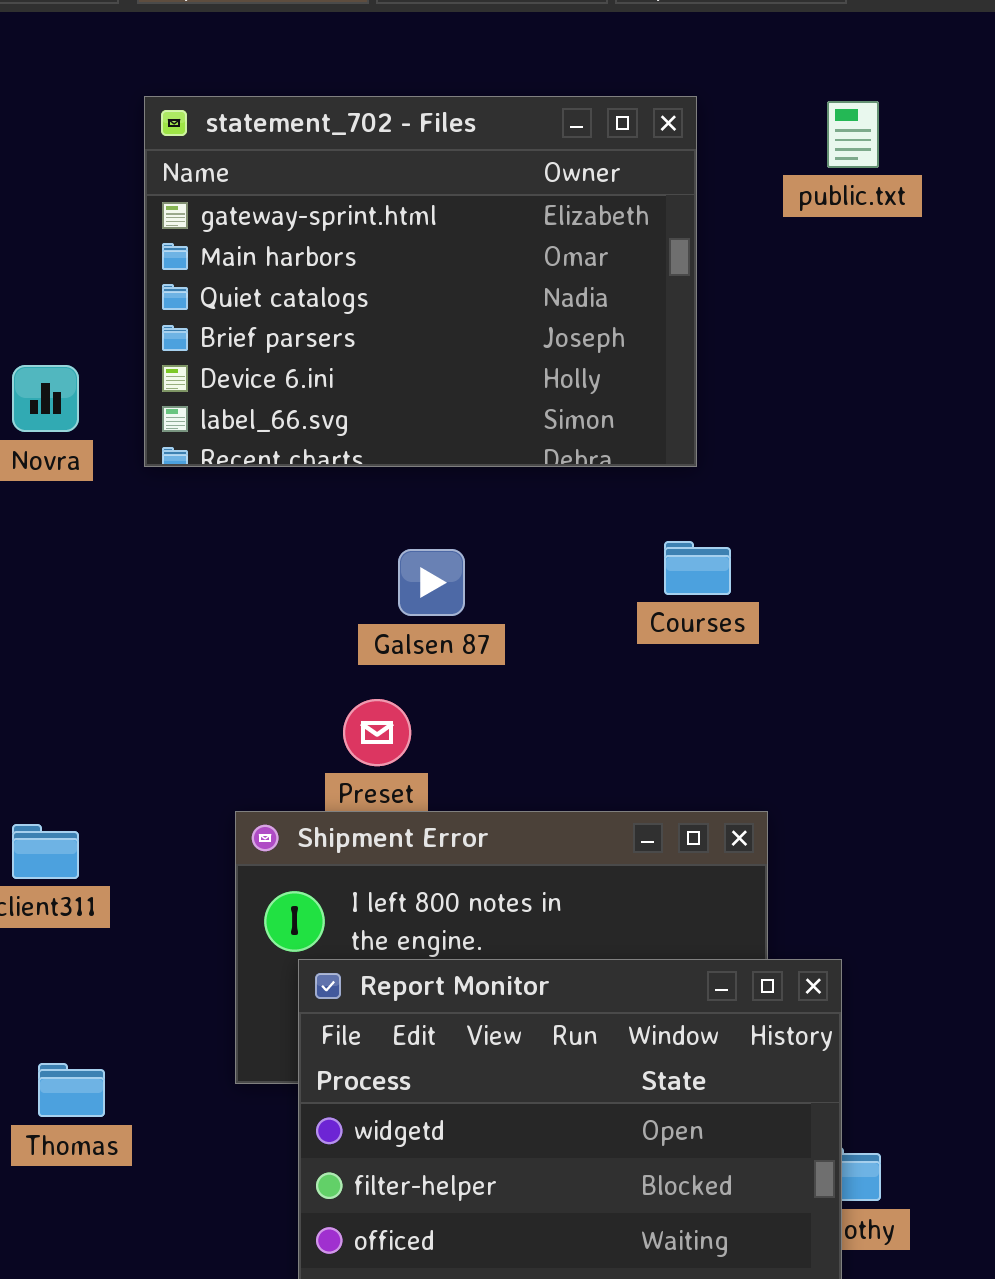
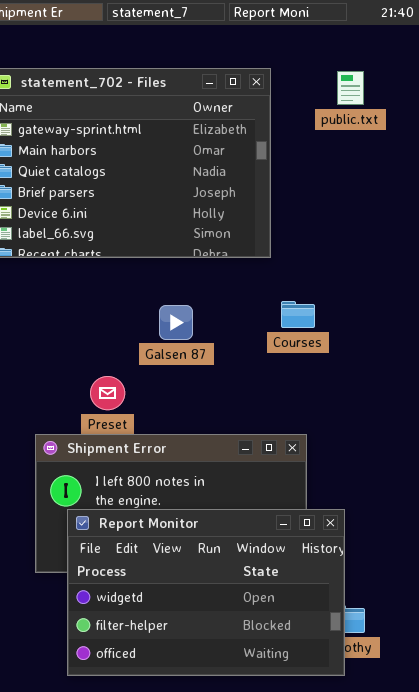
Courses: [664,541,731,595] -> [281,301,315,328], moved
Galsen 87: [398,549,465,616] -> [159,305,193,340], moved

